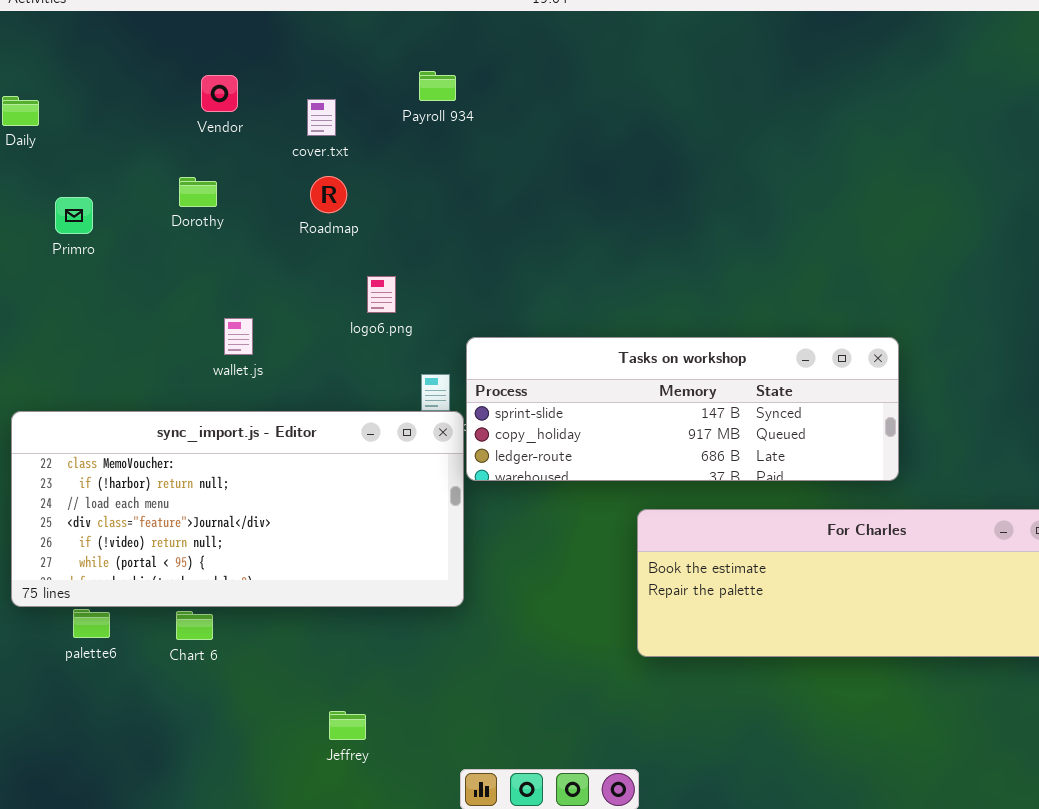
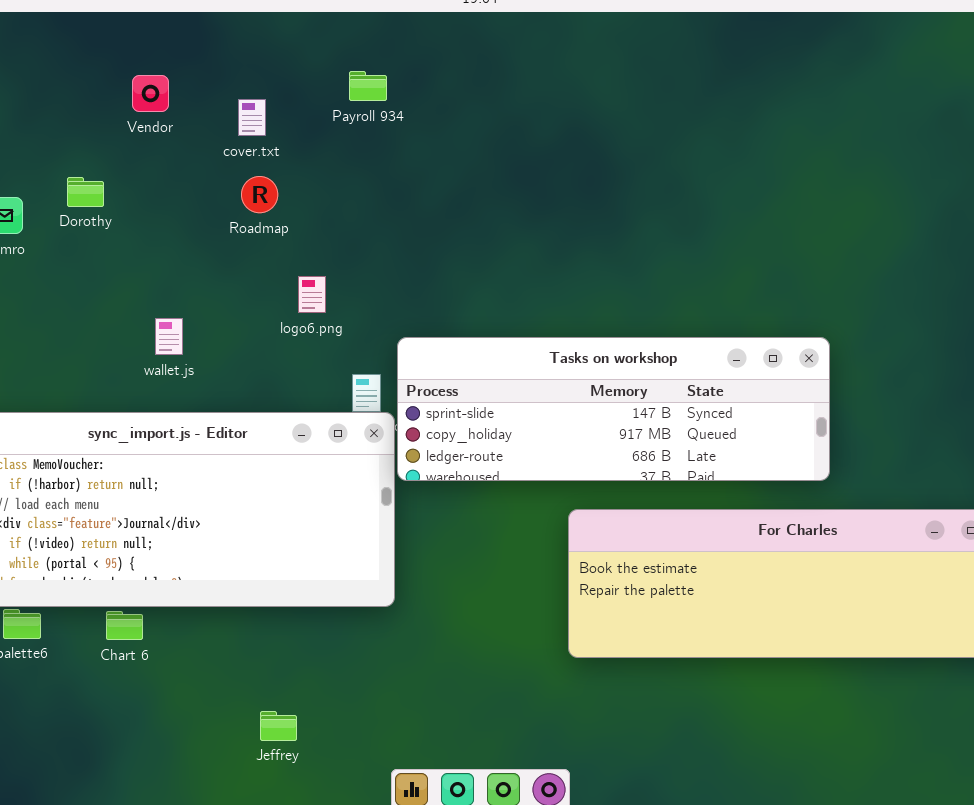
Dorothy: [179,177,217,207] -> [67,177,104,207], moved

